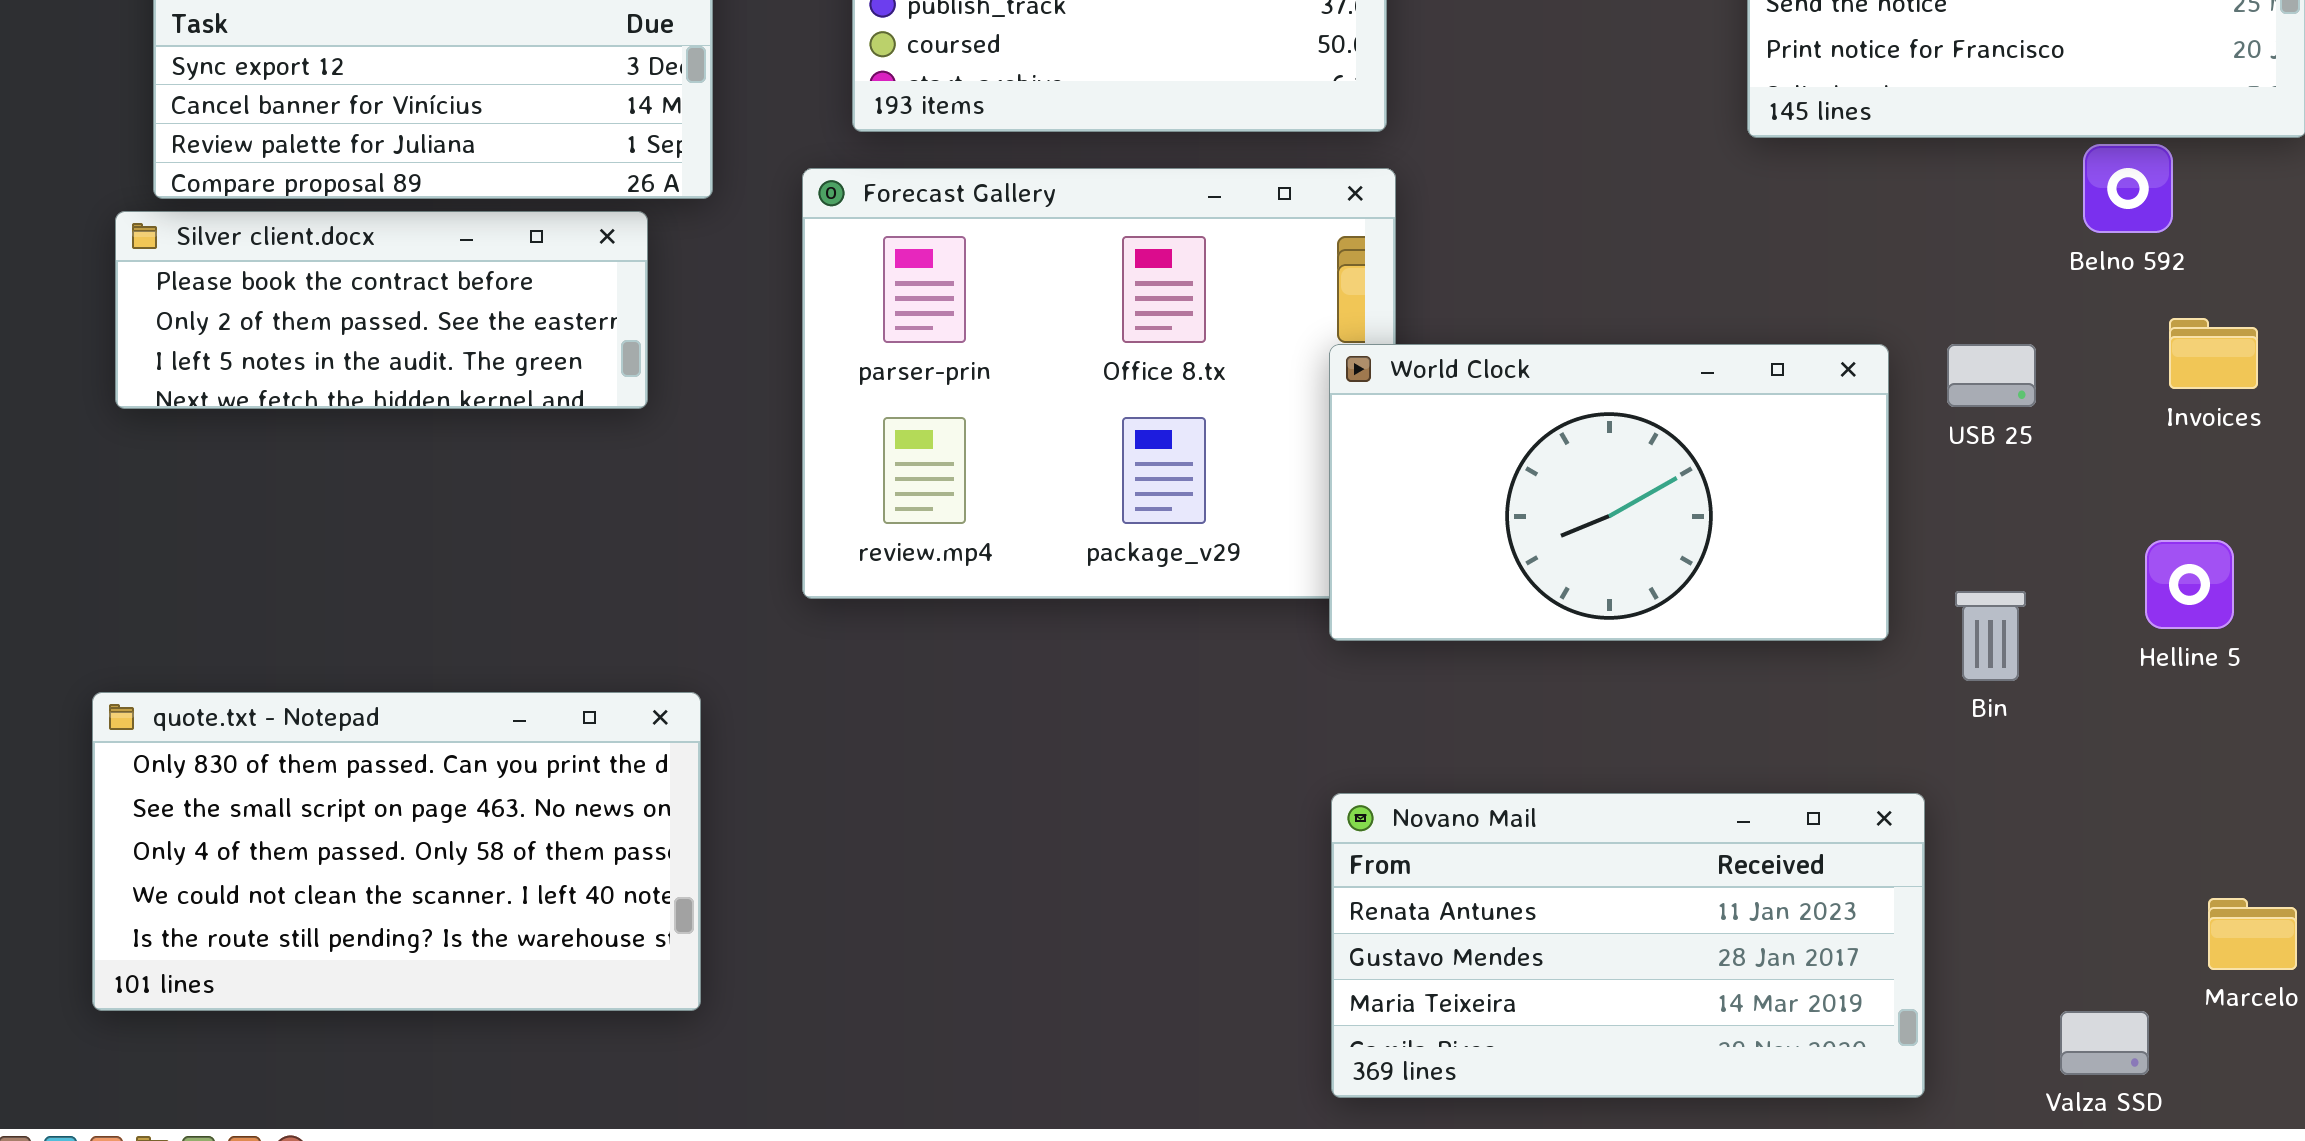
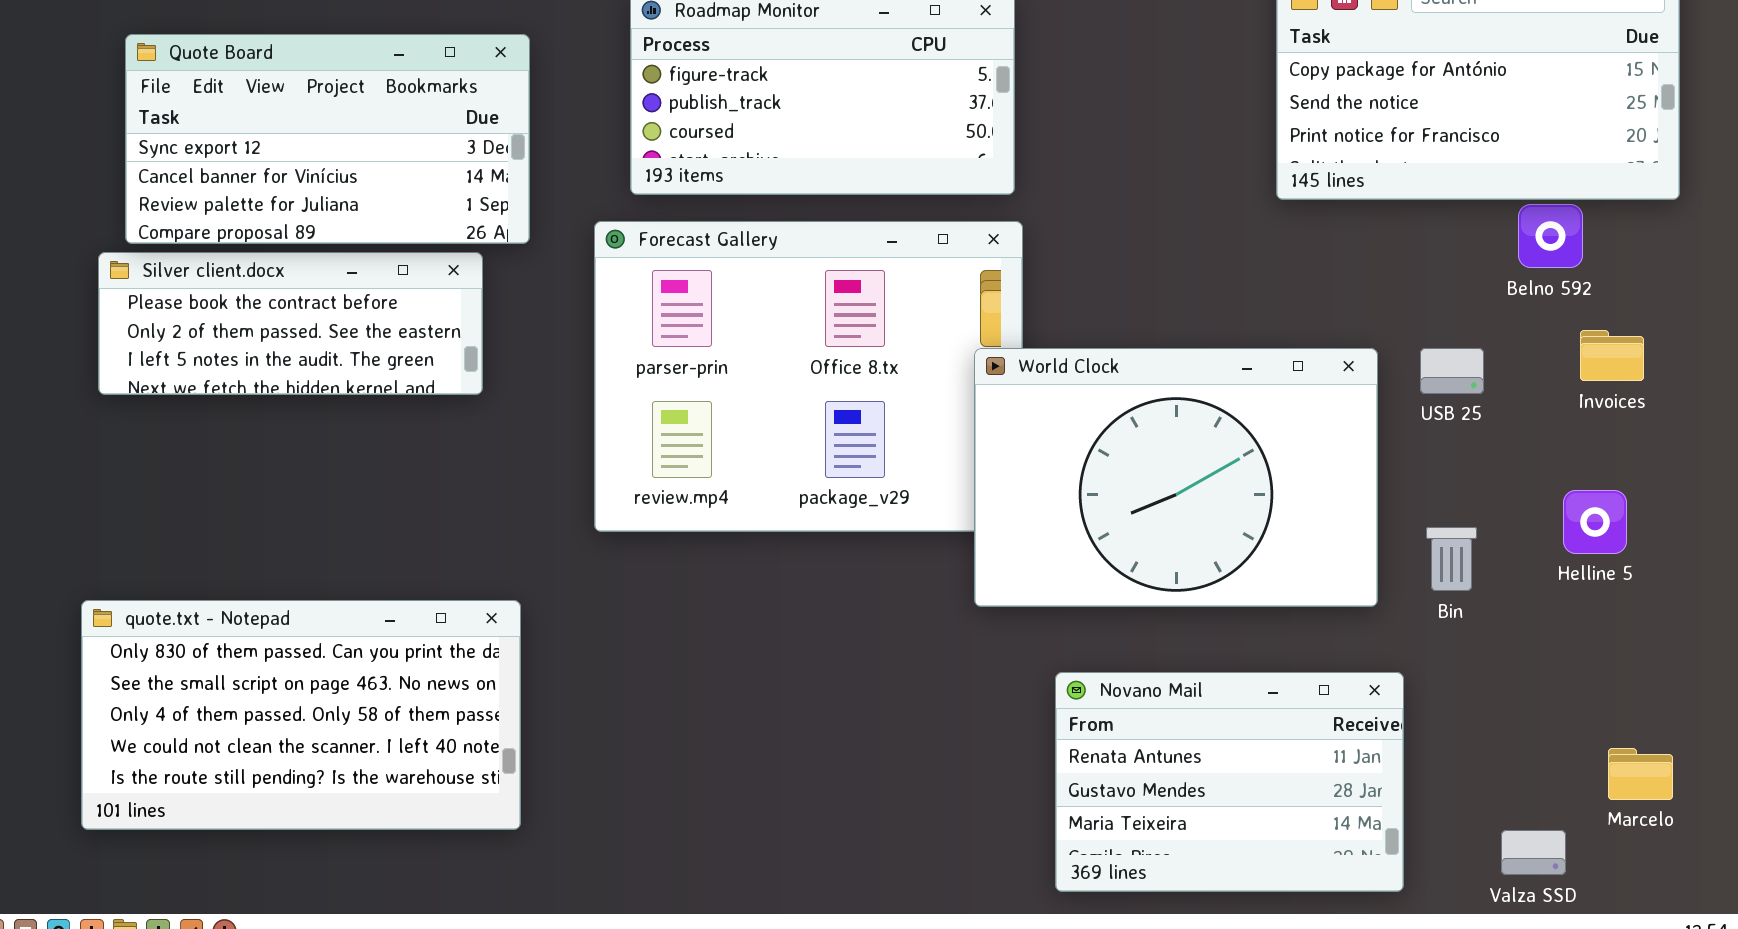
World Clock: [1329,344,1889,641] -> [974,348,1378,607], resized
Novano Mail: [1331,793,1925,1098] -> [1055,672,1404,892], resized

